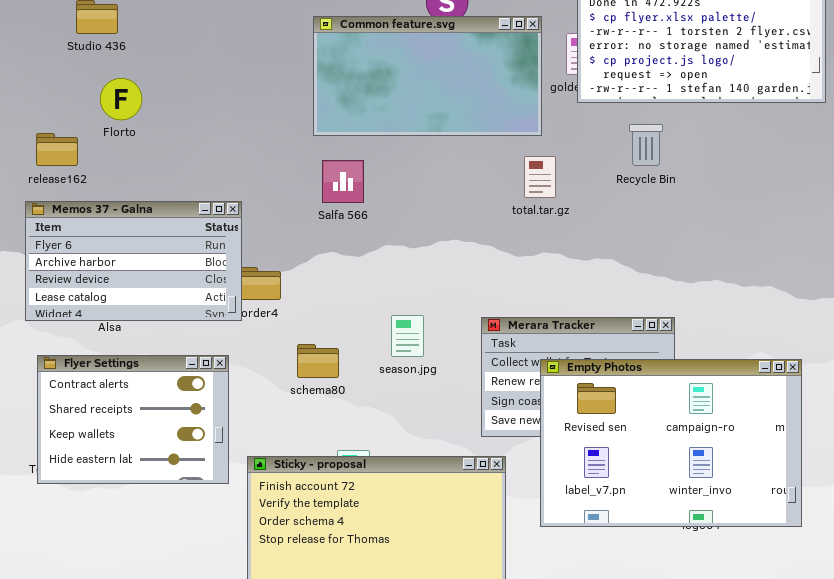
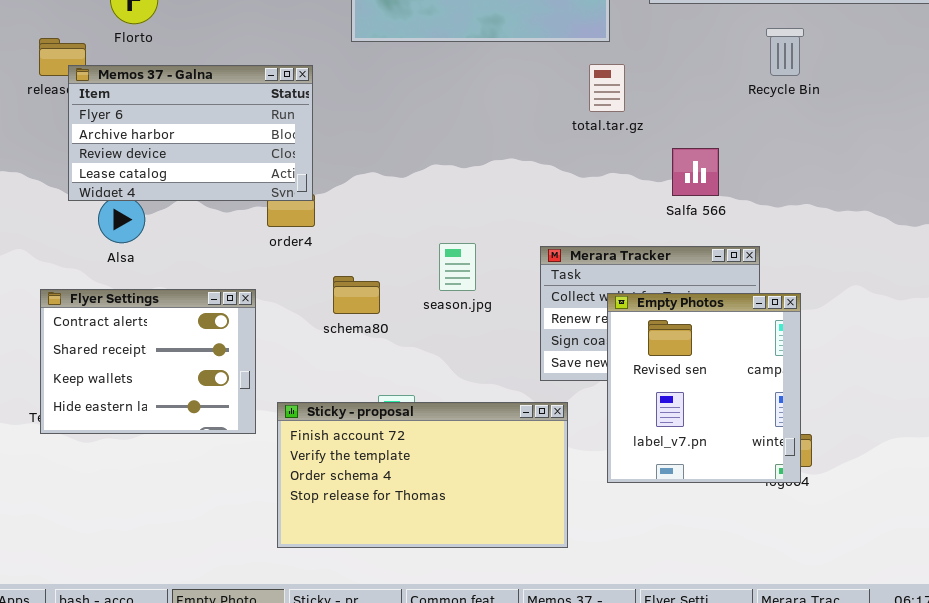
Recycle Bin: [629,124,663,166] -> [766,28,804,76], moved
Salfa 566: [322,160,364,203] -> [672,148,719,196], moved
Memos 37 - Galna: [25,201,242,321] -> [68,65,313,201], moved
Empty Photos: [540,359,802,527] -> [607,293,801,483], resized

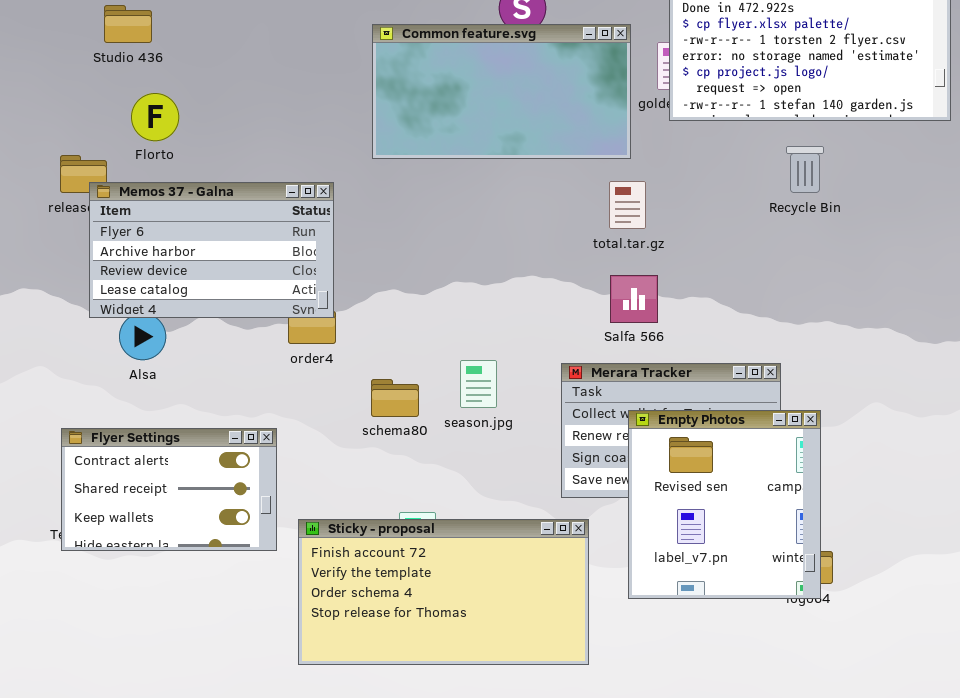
Salfa 566: [672,148,719,196] -> [610,275,658,323], moved
schema80: [333,276,380,314] -> [371,379,419,417], moved
Flyer Settings: [40,289,256,434] -> [61,428,277,551], resized

